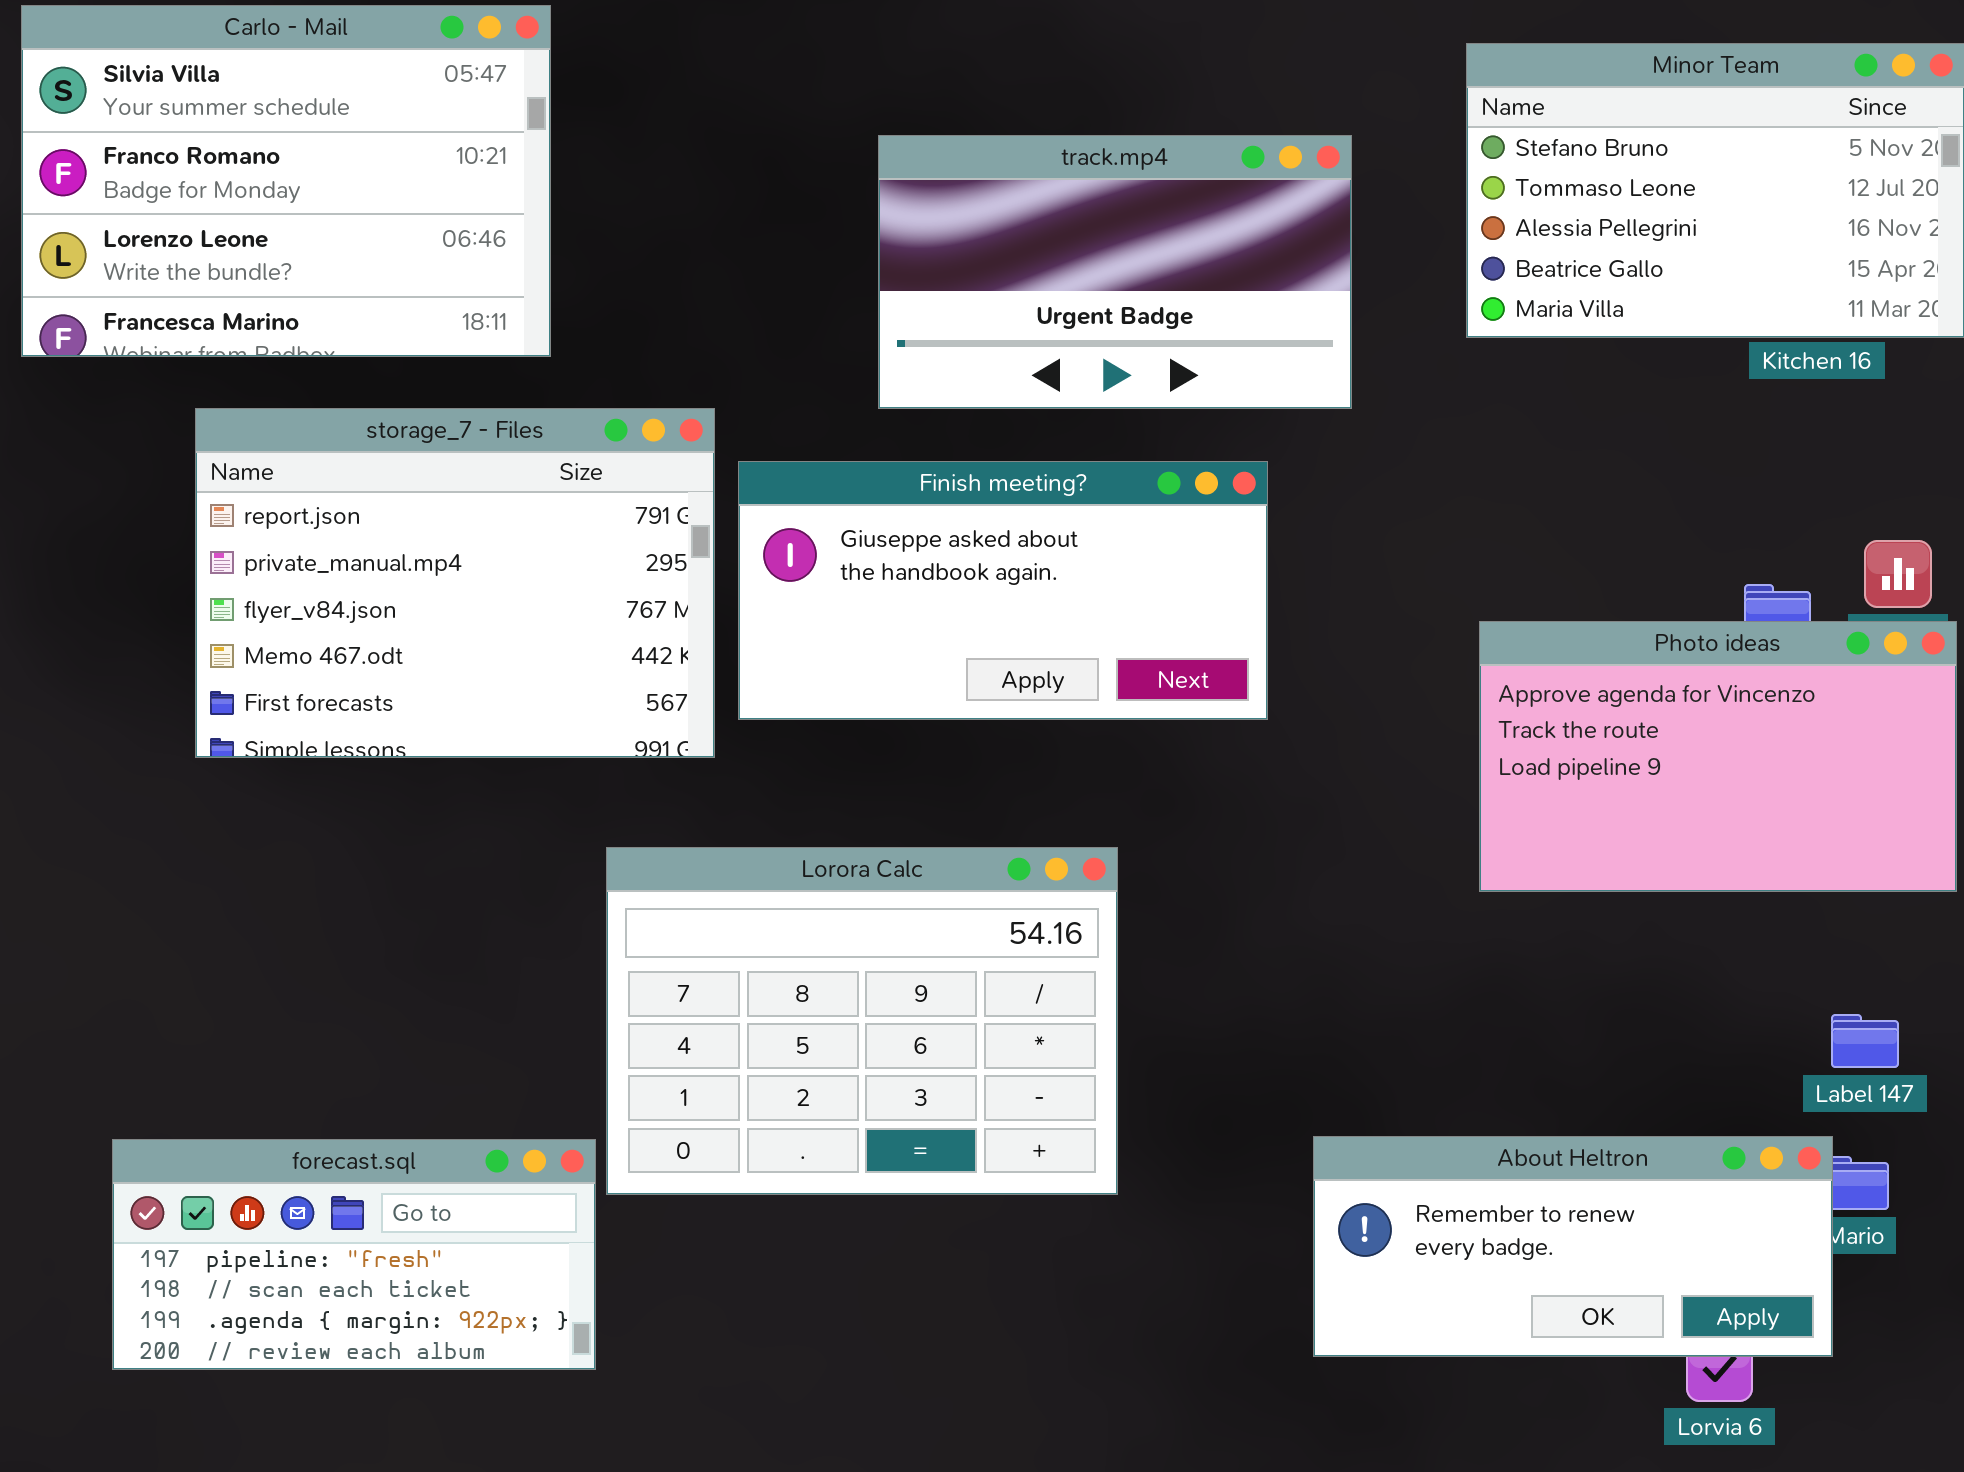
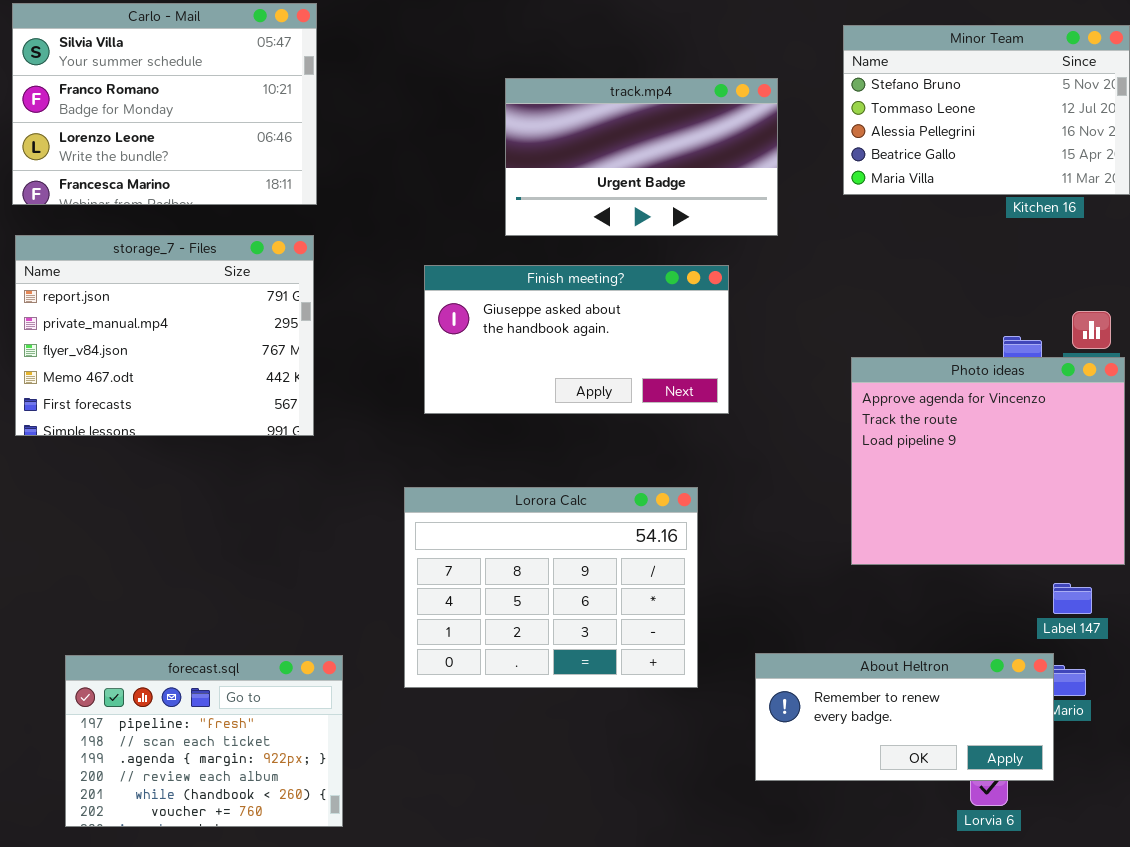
storage_7 - Files: [195,408,715,758] -> [15,235,314,436], moved
Photo ideas: [1479,621,1957,892] -> [851,357,1125,565], resized
Lorora Calc: [606,847,1118,1195] -> [404,487,698,688], moved
forecast.sql: [112,1139,596,1370] -> [65,655,343,827], resized

